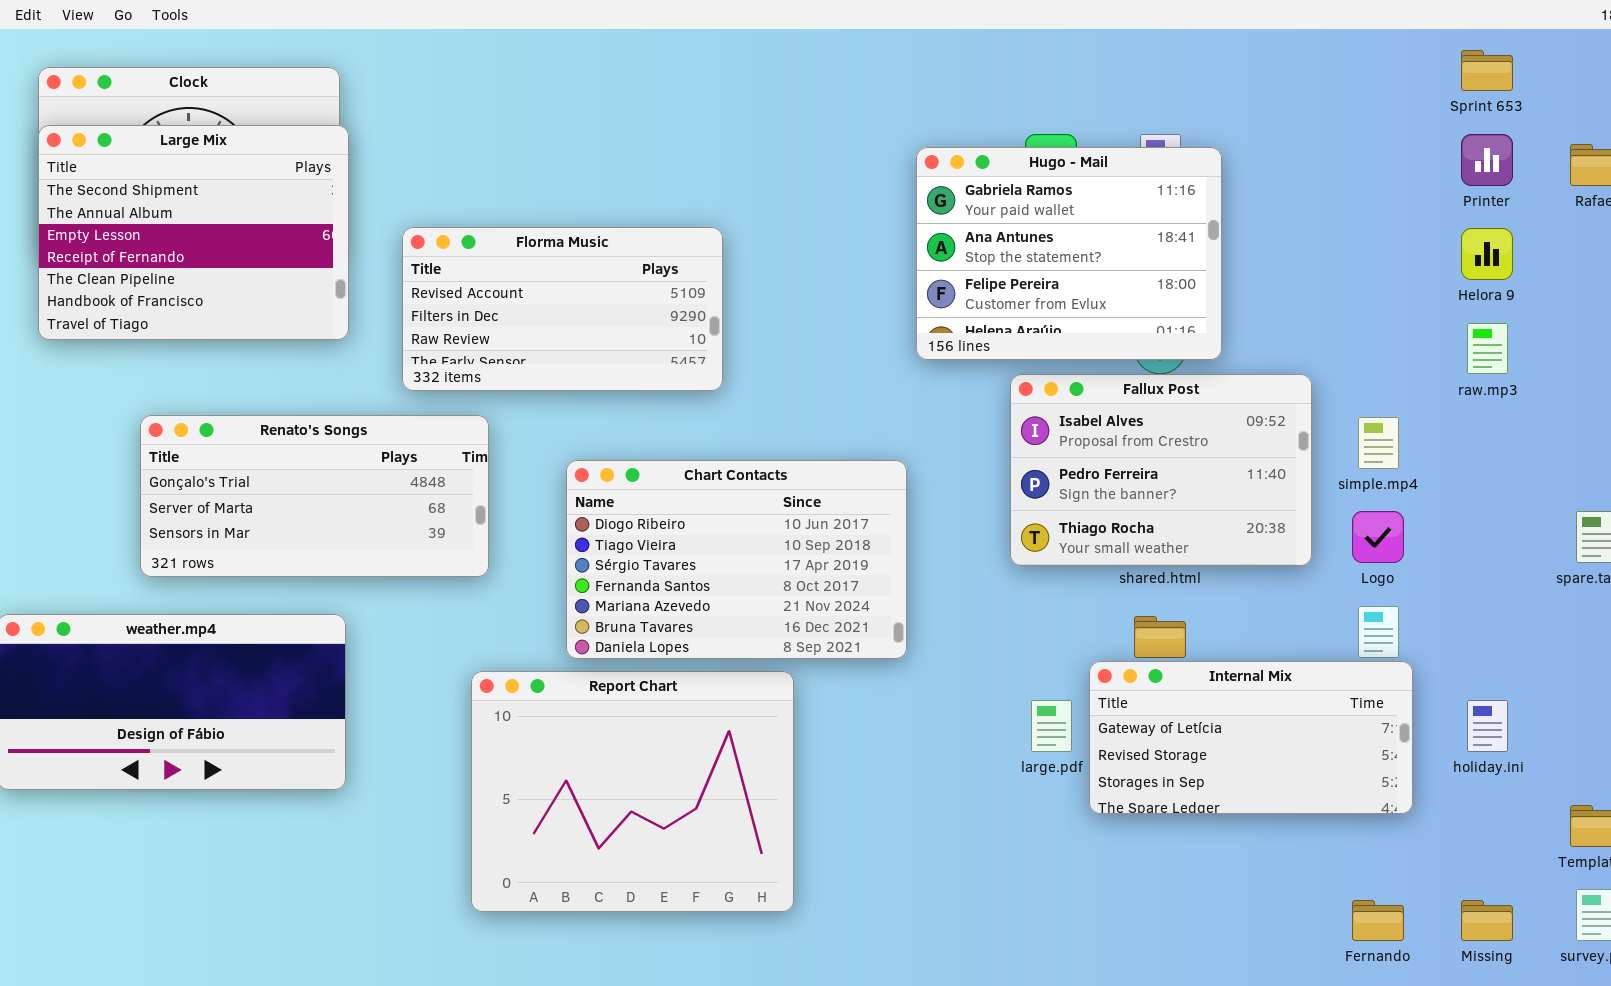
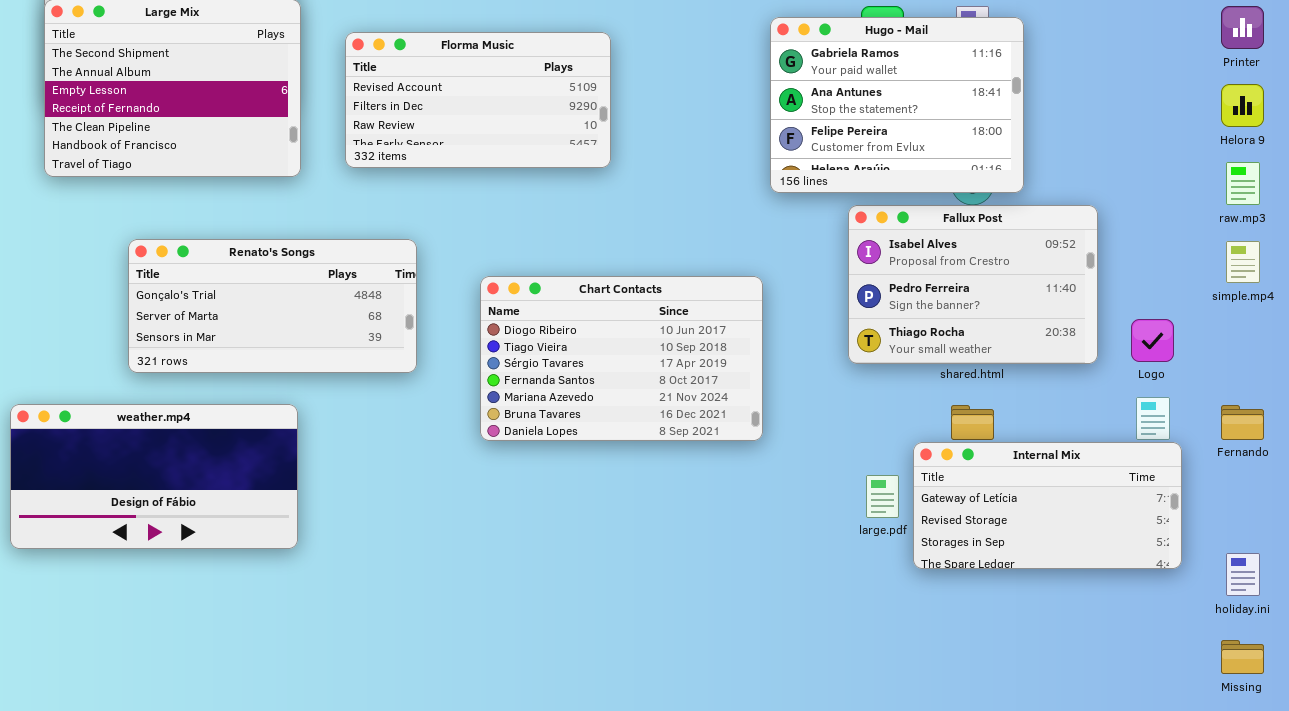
Florma Music: [402,227,723,391] -> [345,32,611,168], moved
simple.mp4: [1358,417,1399,469] -> [1226,241,1260,283], moved
Report Chart: [471,671,794,912] -> none, closed
holiday.ini: [1467,700,1508,752] -> [1226,553,1260,596], moved
Fernando: [1352,900,1404,941] -> [1221,405,1264,440], moved

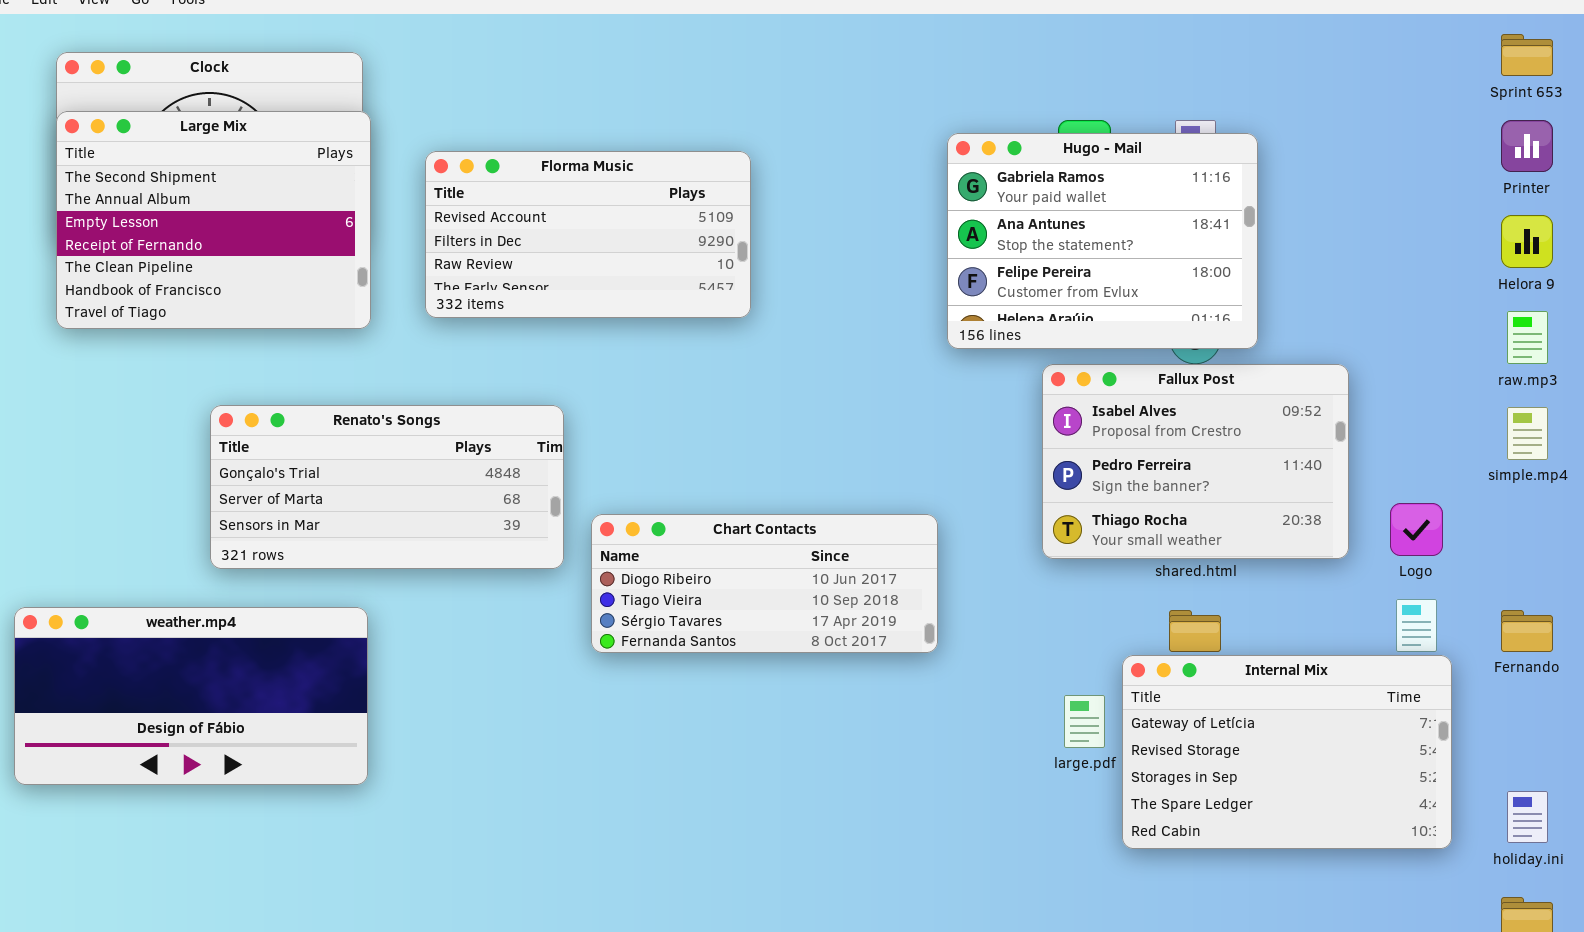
Renato's Songs: [128,239,417,373] -> [210,405,564,569], moved
Chart Contacts: [480,276,763,441] -> [591,514,938,653], resized
Internal Mix: [913,442,1182,569] -> [1122,655,1452,849], resized

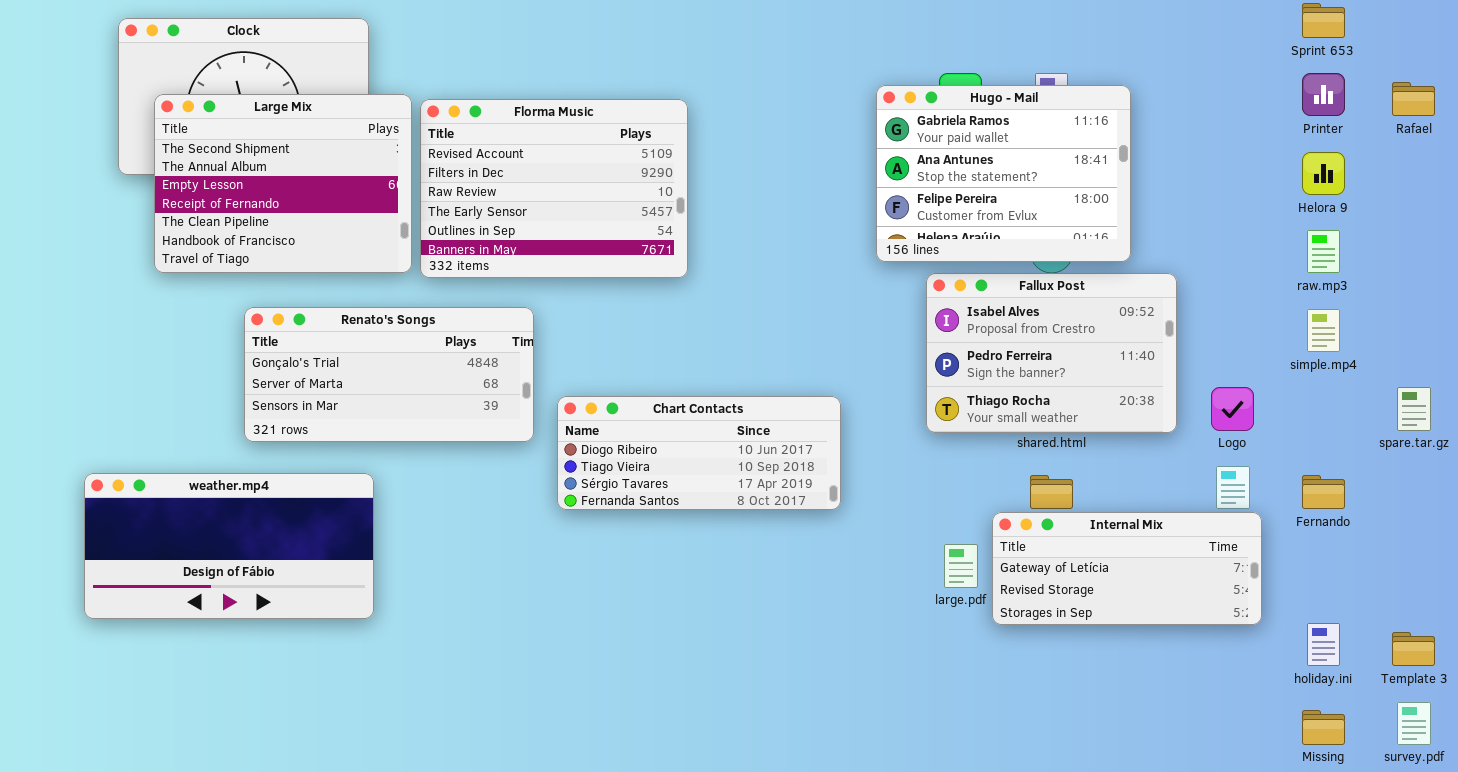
Large Mix: [56,111,371,329] -> [154,94,412,273], moved
Hugo - Mail: [947,133,1258,349] -> [876,85,1131,262], moved
Florma Music: [425,151,751,318] -> [420,99,688,278], resized
Internal Mix: [1122,655,1452,849] -> [992,512,1262,625], resized

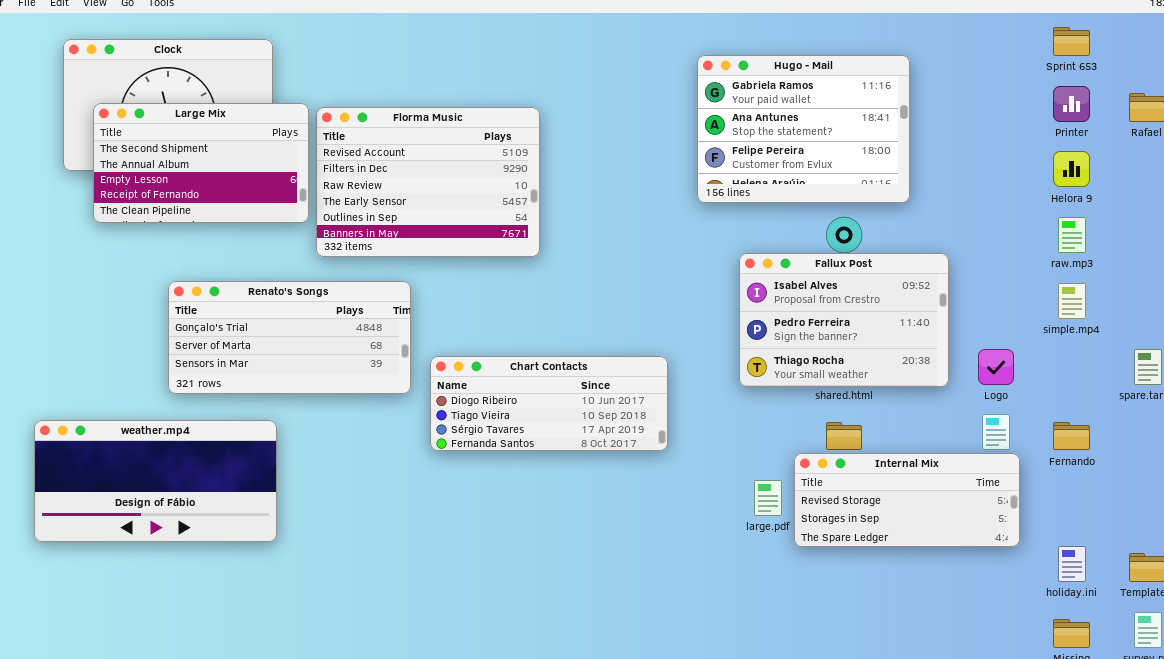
Hugo - Mail: [876,85,1131,262] -> [697,55,910,203], moved
Large Mix: [154,94,412,273] -> [93,103,309,223], resized
Internal Mix: [992,512,1262,625] -> [794,453,1020,547], scrolled down 1 row

